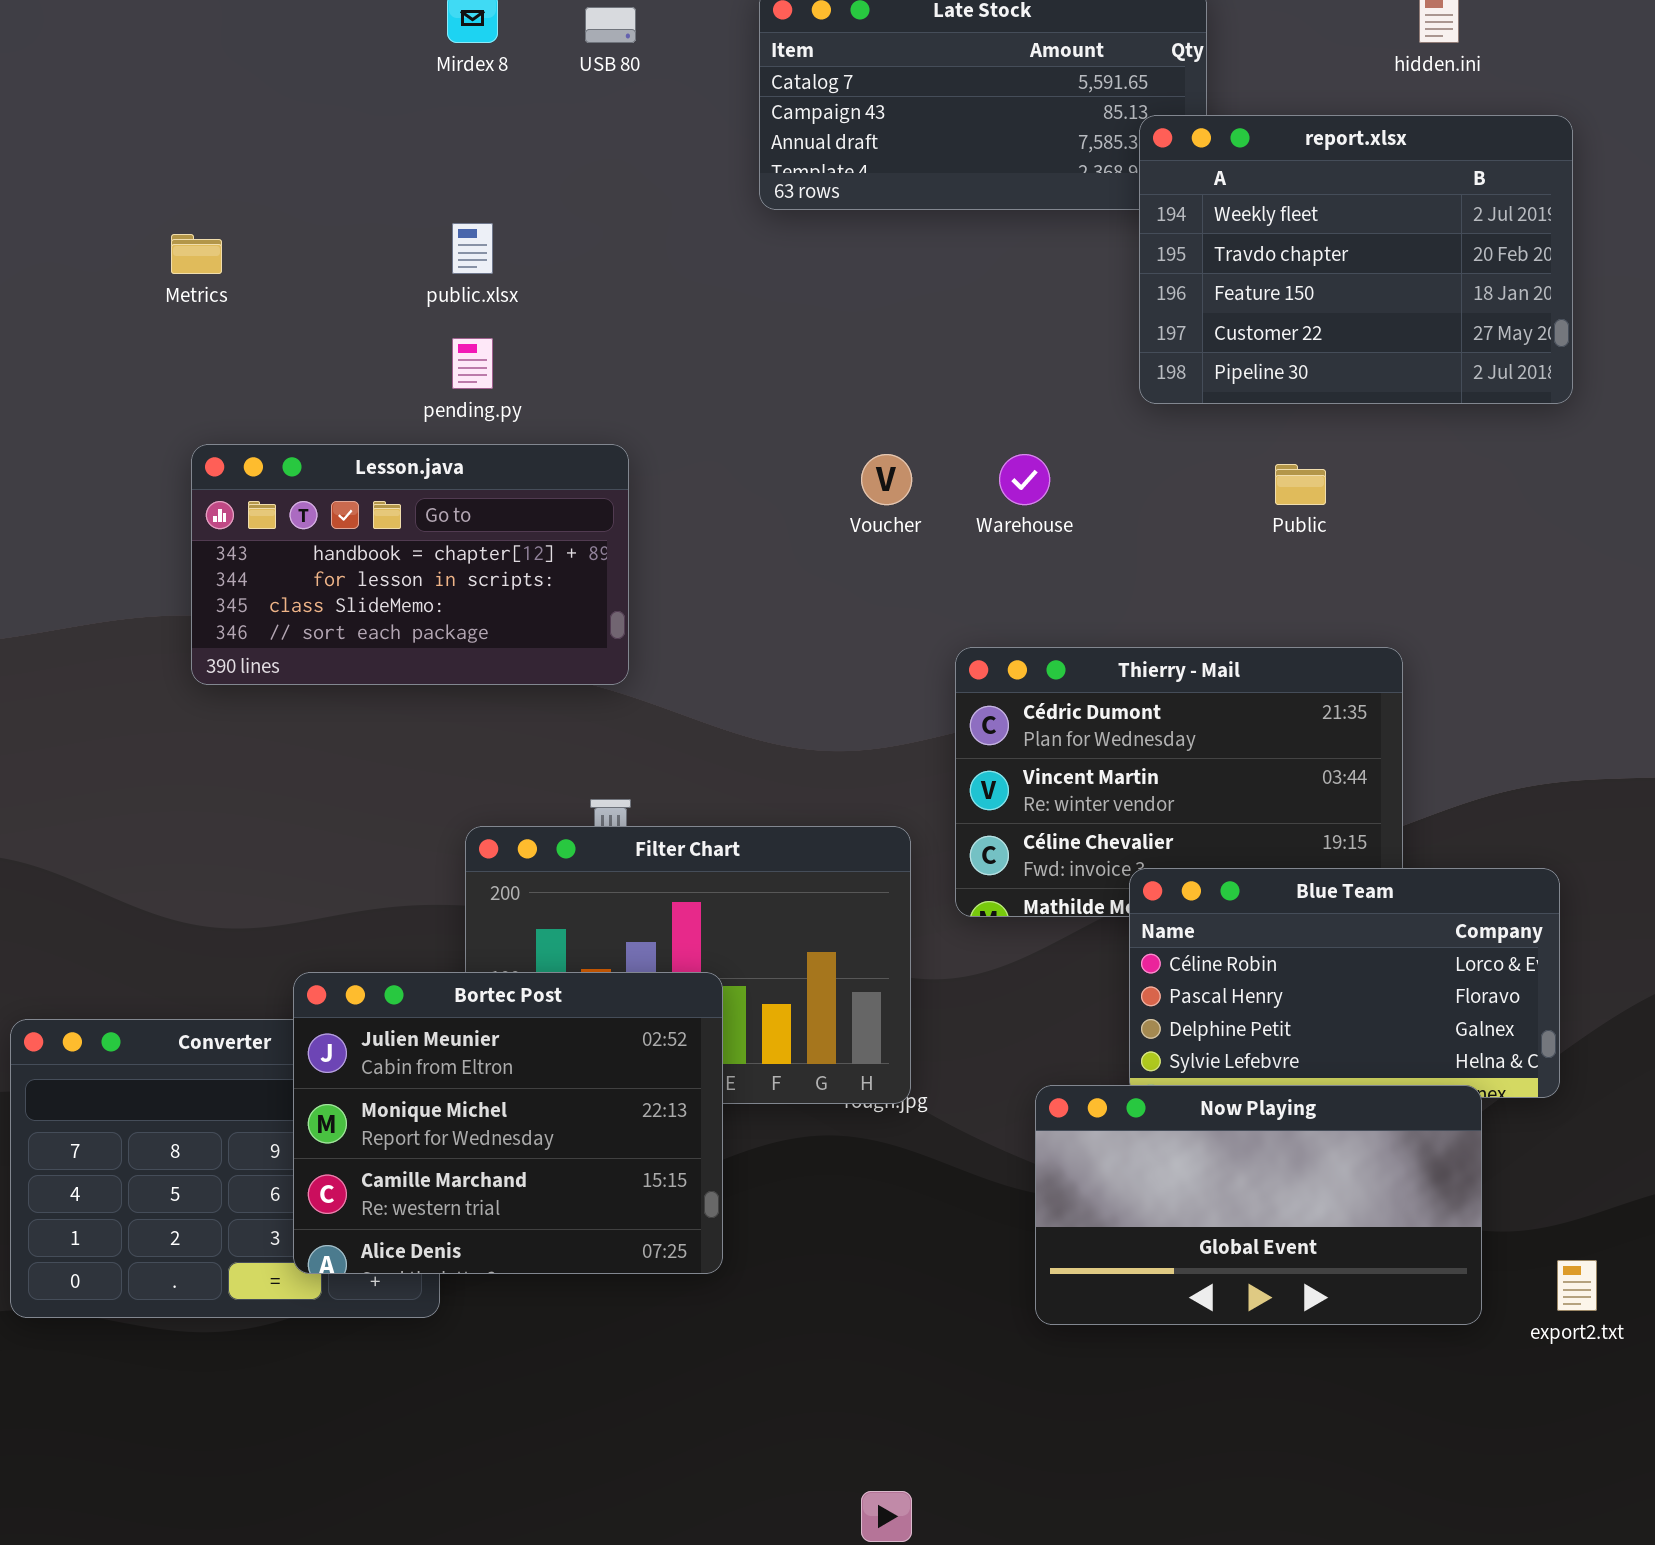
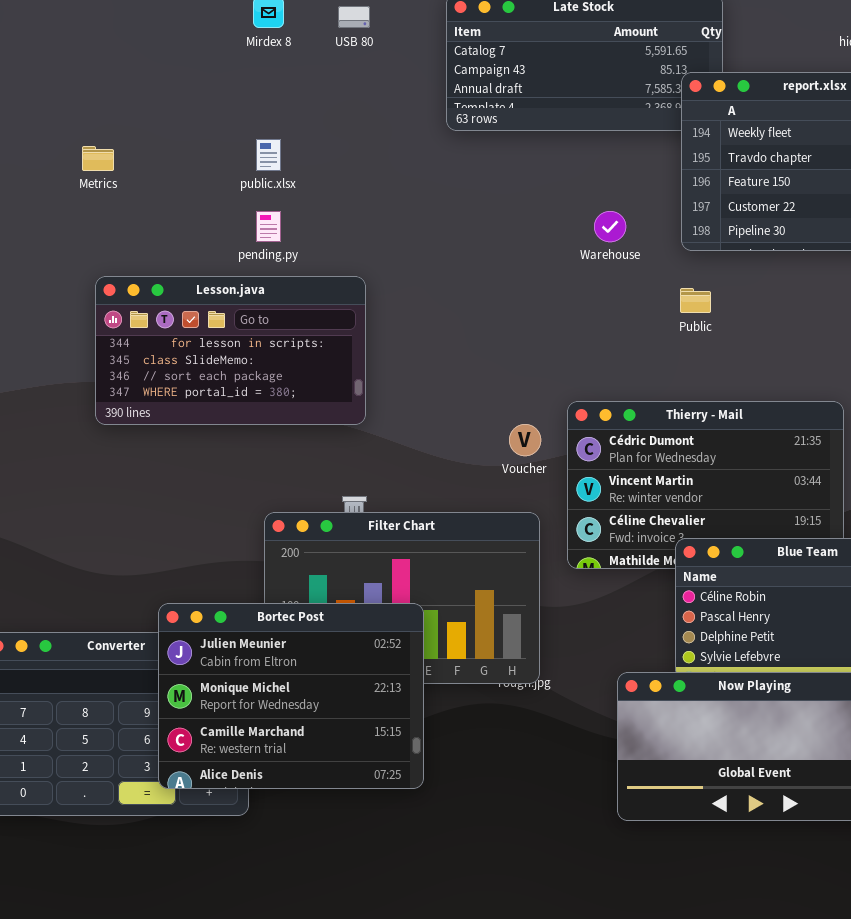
Lesson.java: [191,444,629,685] -> [95,276,366,425], scrolled down 1 row
Voucher: [861,454,912,505] -> [509,424,541,456], moved
Warehouse: [999,454,1050,505] -> [594,211,626,242], moved
Public: [1275,464,1326,505] -> [680,288,711,313], moved

